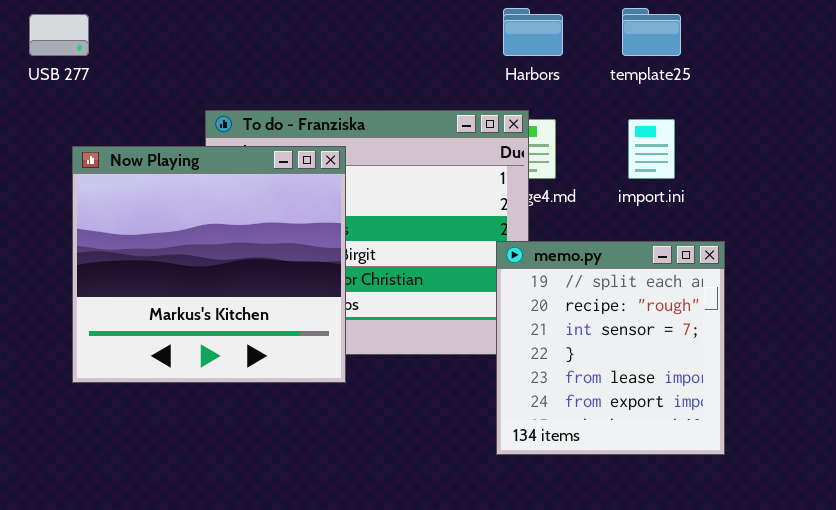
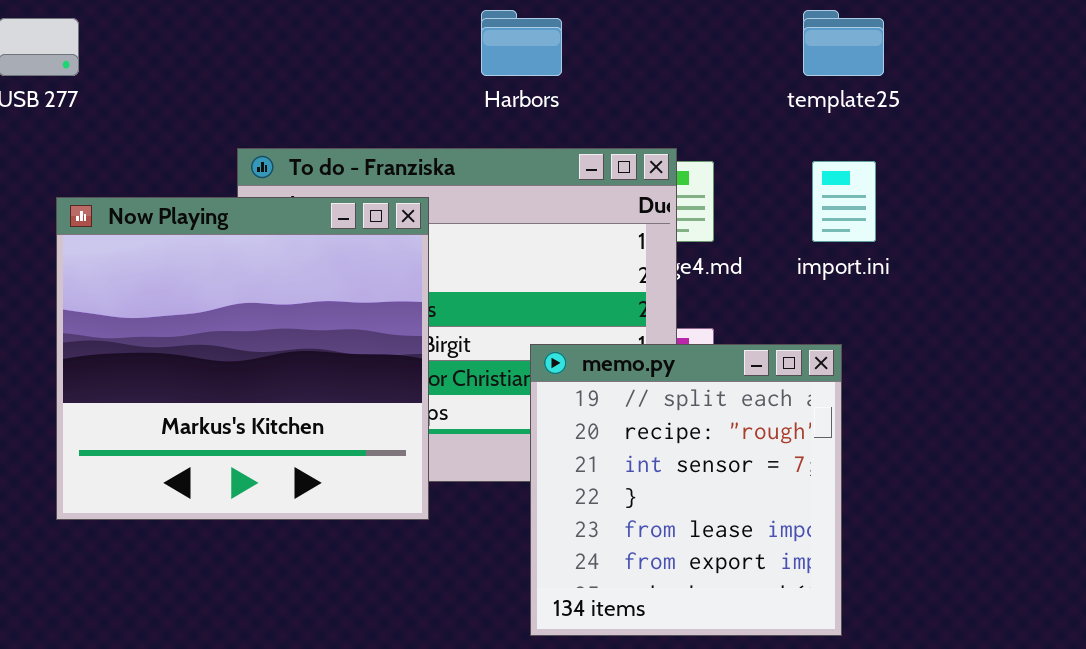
Harbors: [503,8,563,56] -> [481,10,562,76], moved
memo.py: [496,241,725,455] -> [530,344,842,636], moved

